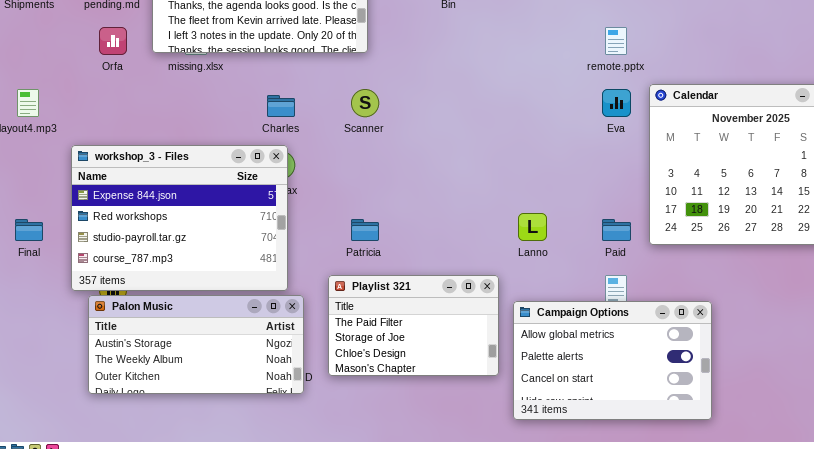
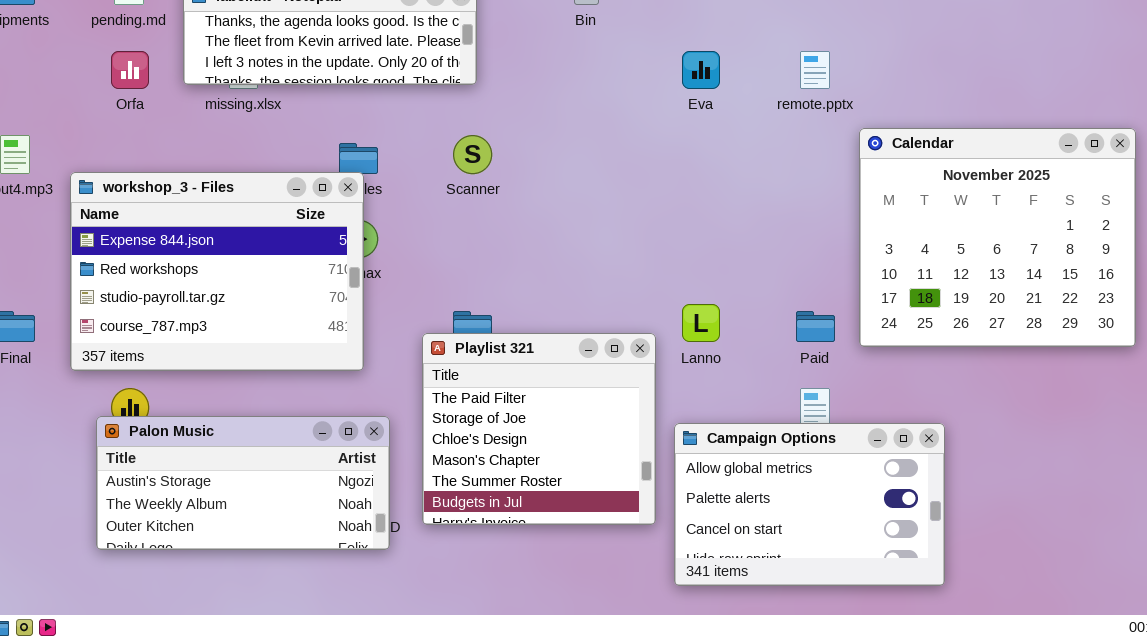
Eva: [602,89,631,117] -> [682,51,720,89], moved
workshop_3 - Files: [71,145,288,291] -> [70,172,364,371], moved
Playlist 321: [328,275,499,376] -> [422,333,656,525], resized

